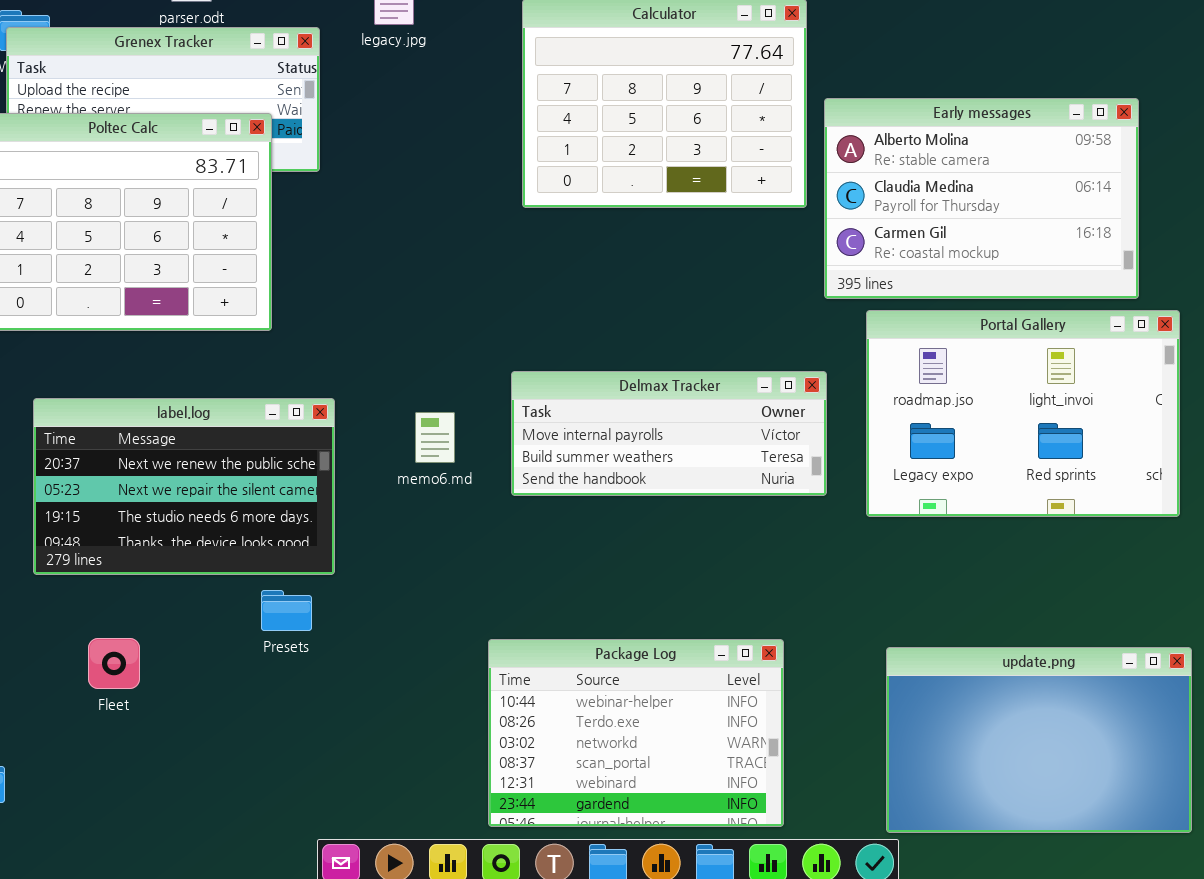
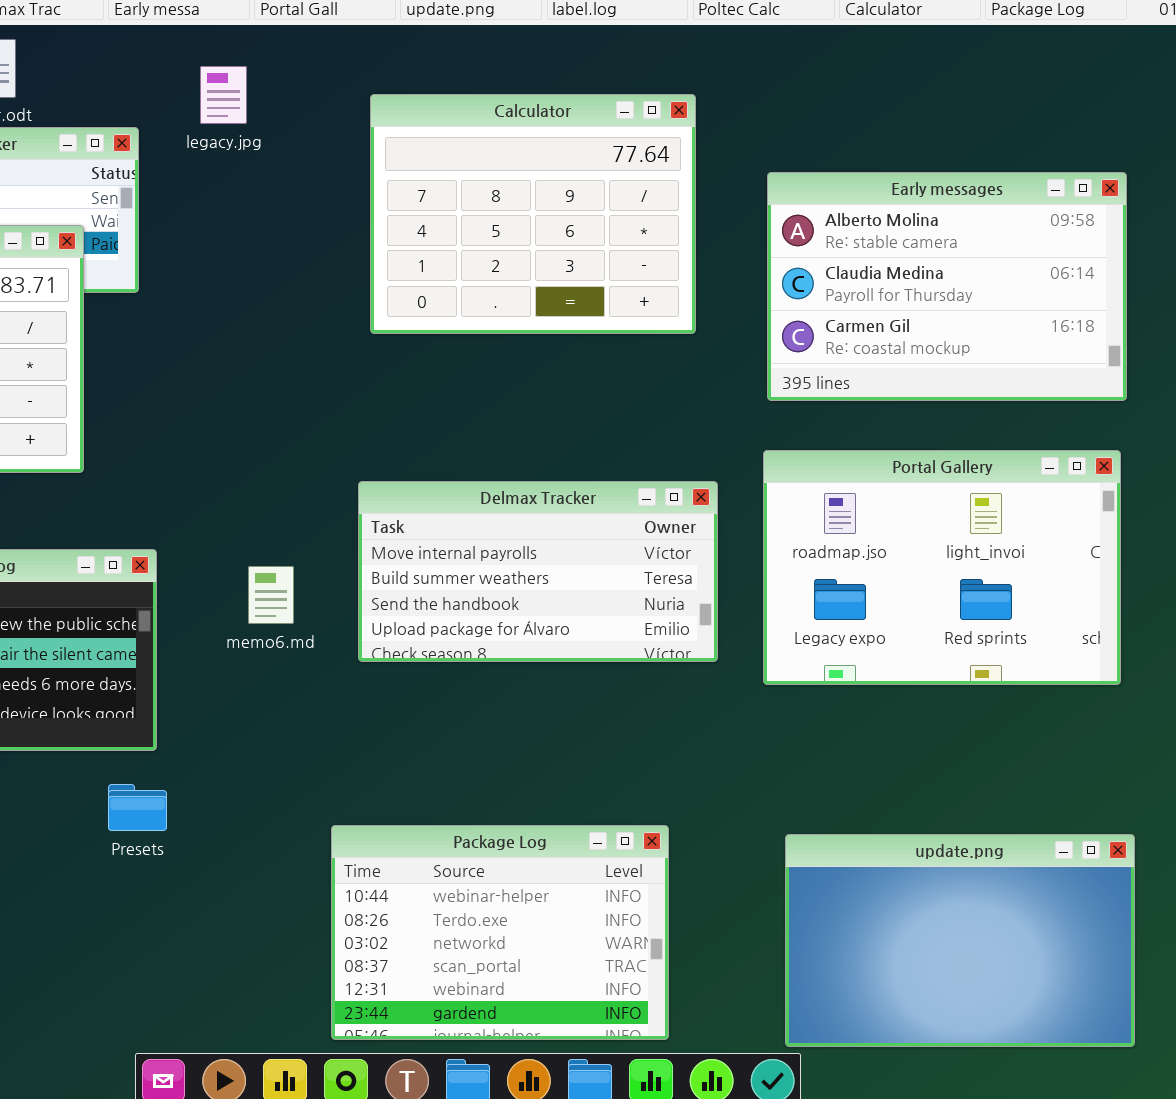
Early messages: [824,98,1139,299] -> [767,172,1127,401], moved
Delmax Tracker: [511,371,827,496] -> [358,481,718,662], resized
Presets: [261,590,312,631] -> [108,784,167,831], moved

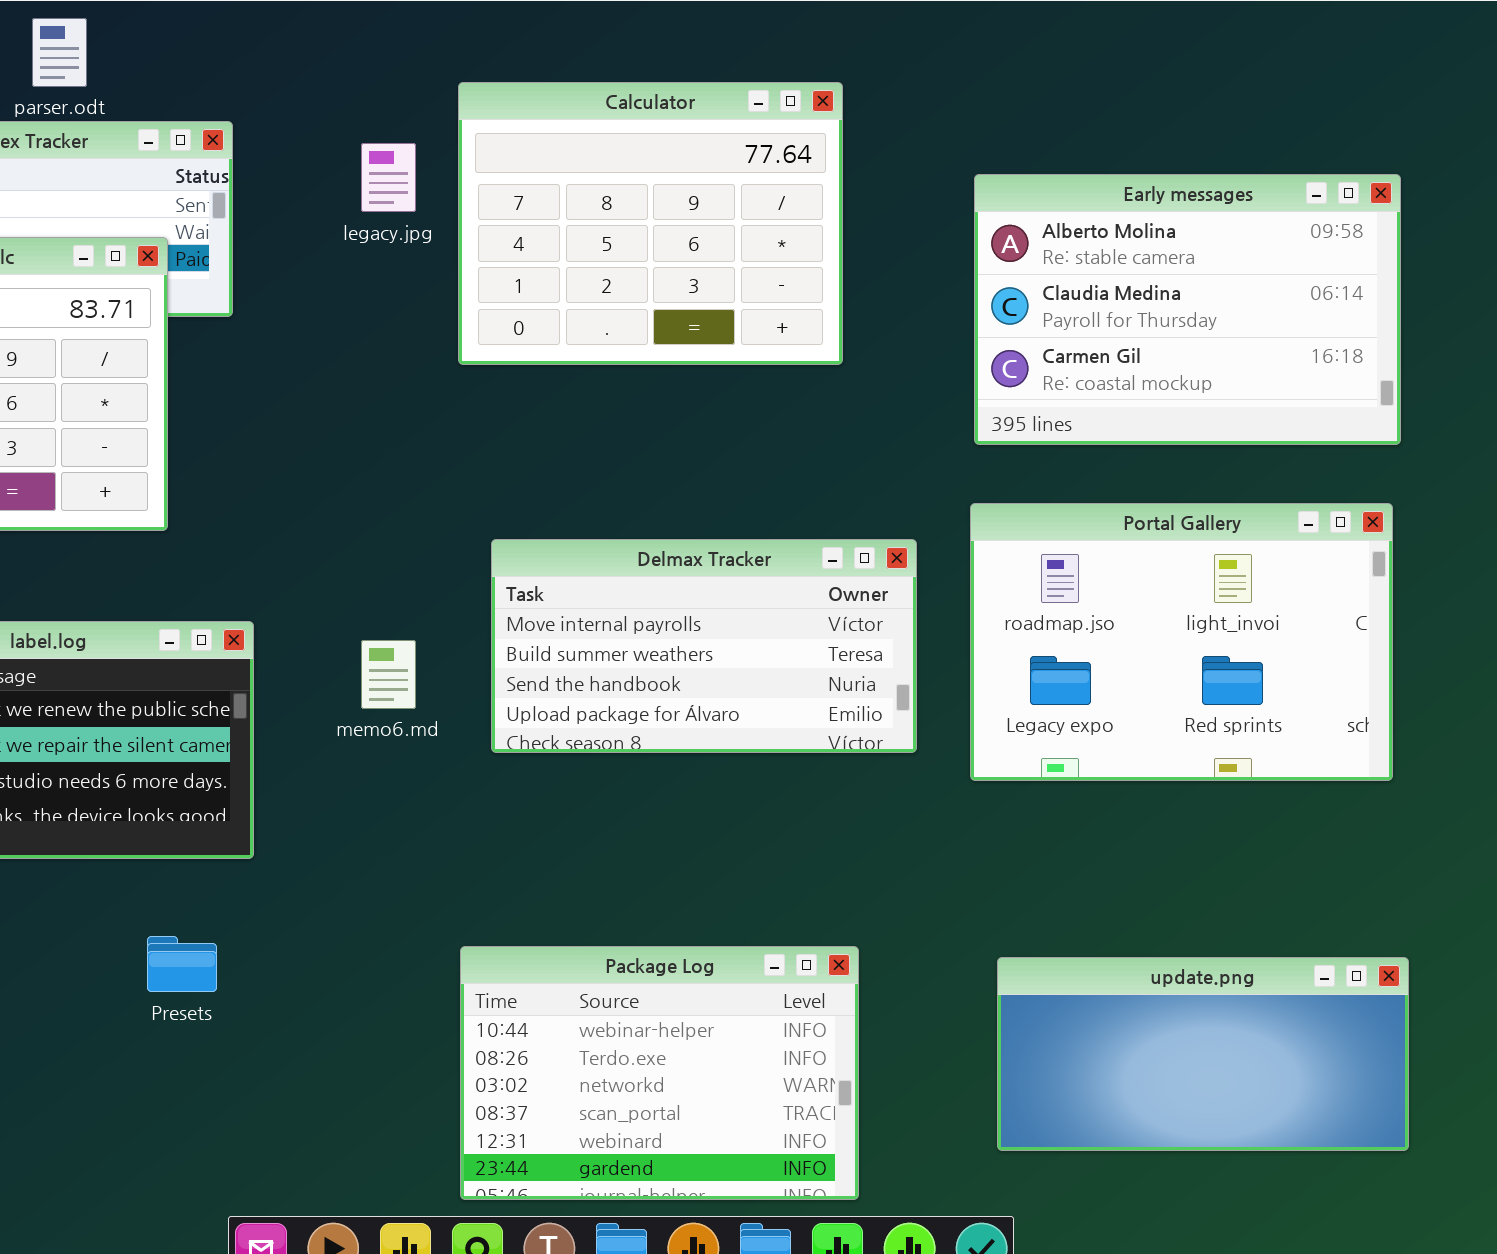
legacy.jpg: [200,66,247,124] -> [361,143,416,212], moved
Calculator: [370,94,696,334] -> [458,82,843,365], moved
Presets: [108,784,167,831] -> [147,936,217,992], moved
update.png: [785,834,1135,1047] -> [997,957,1409,1151], resized

